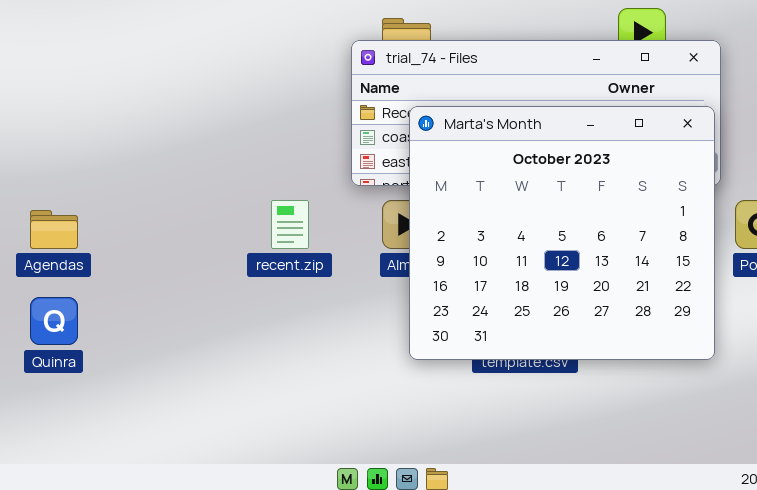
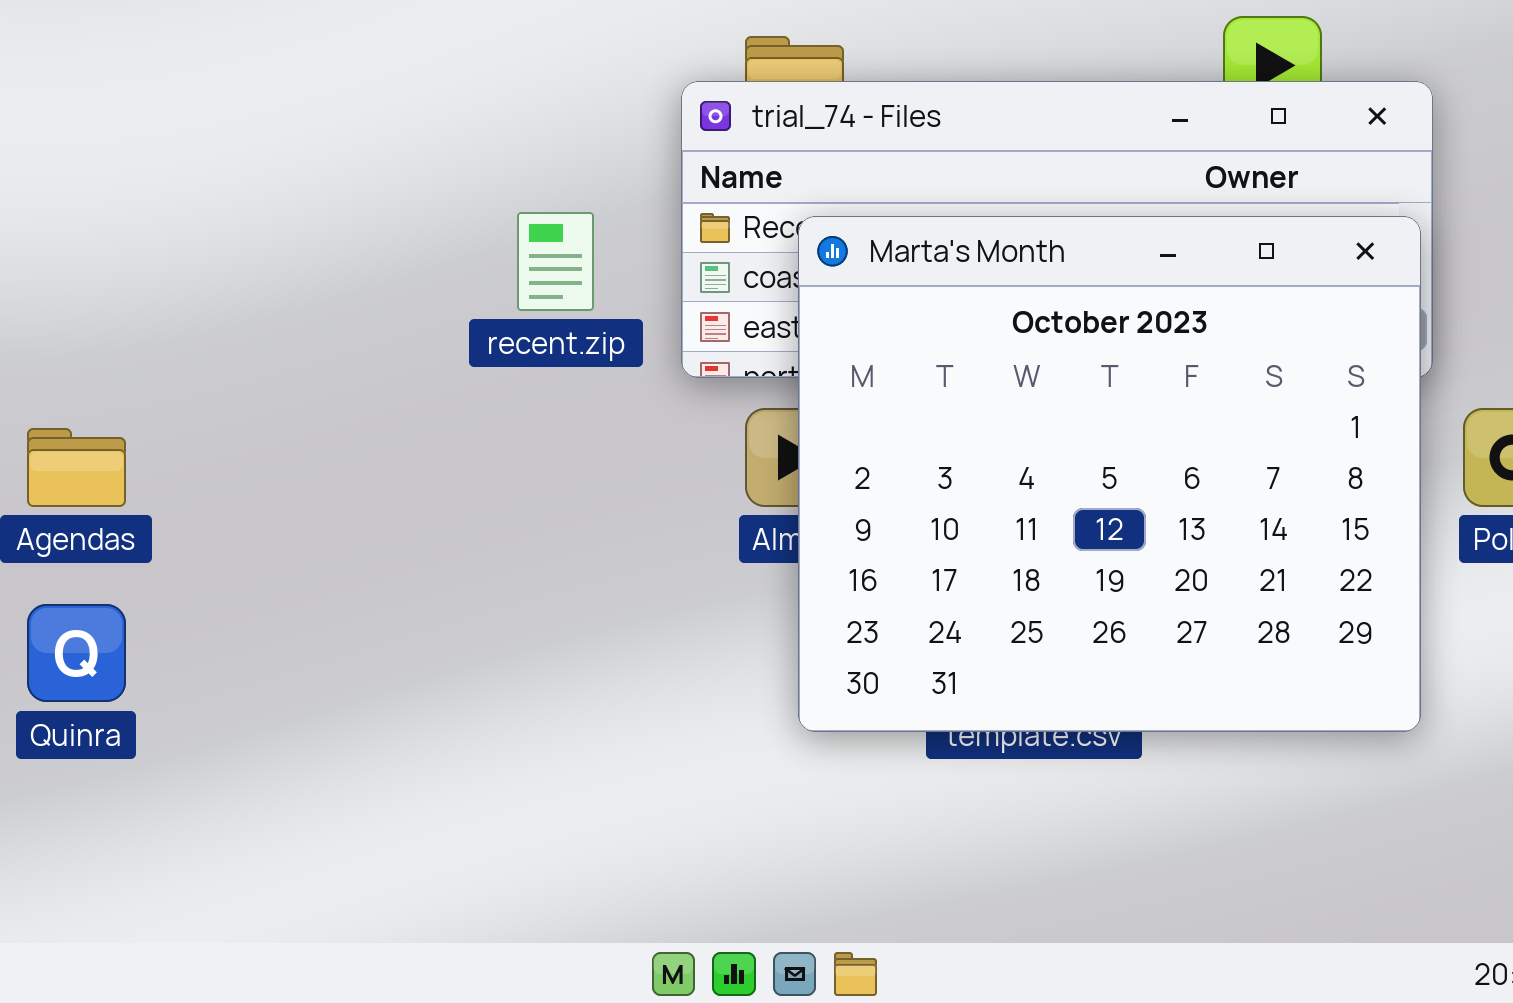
recent.zip: [271,200,309,249] -> [517,212,594,311], moved

